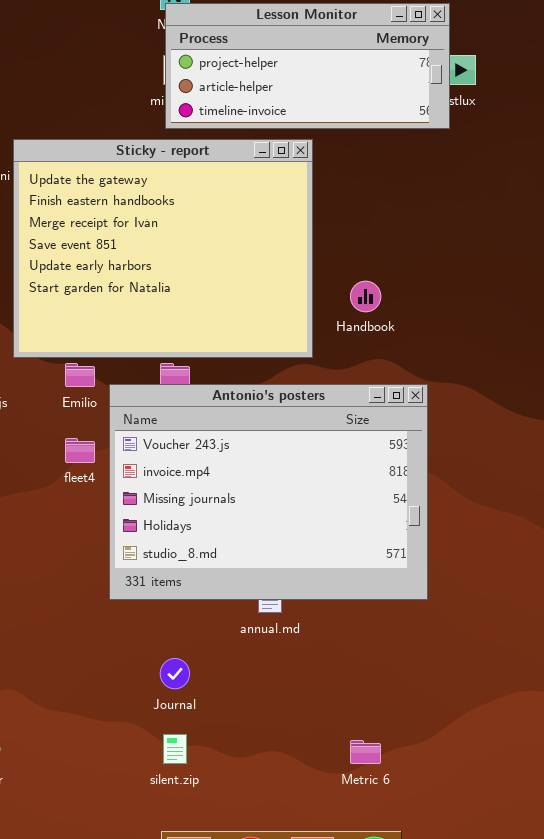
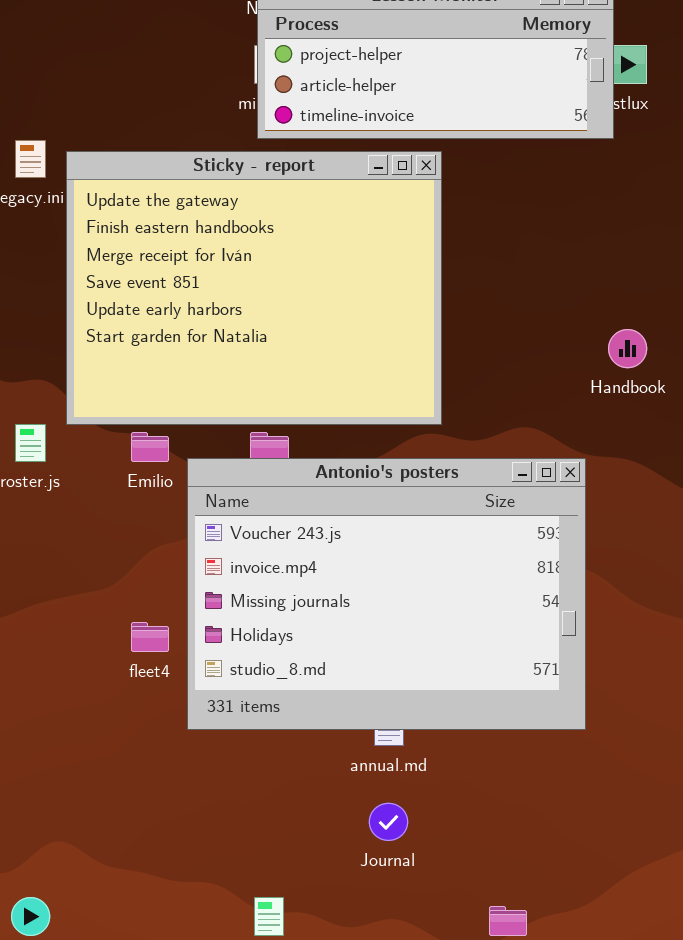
Handbook: [350,281,381,312] -> [608,329,647,368], moved
fleet4: [65,438,95,463] -> [131,622,169,652], moved
Journal: [160,658,190,689] -> [369,803,408,841], moved

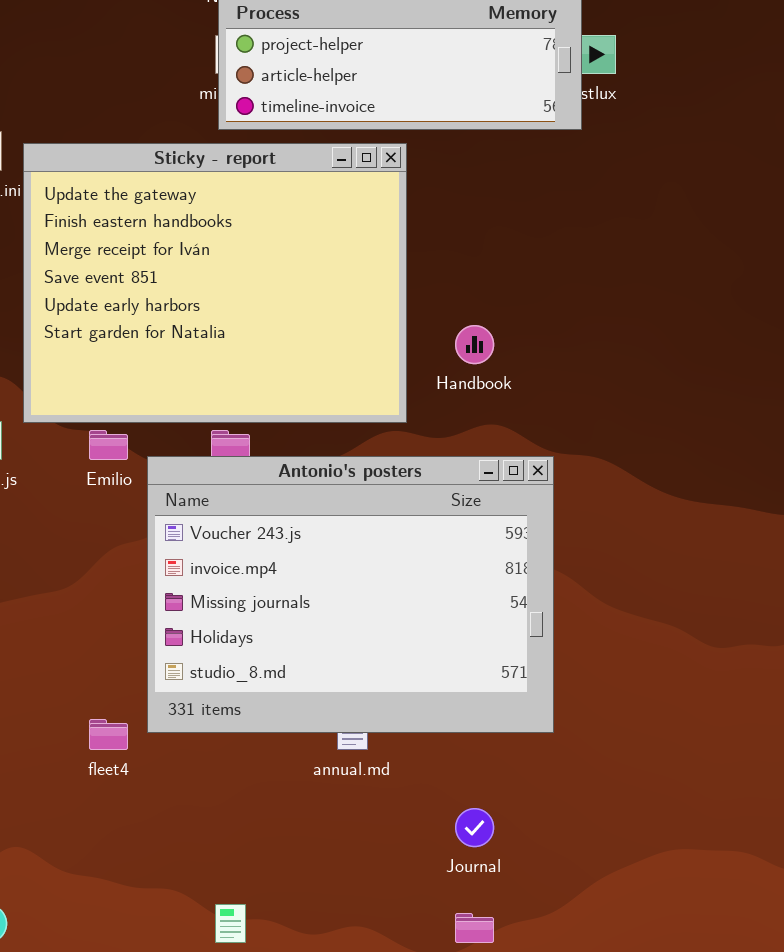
Handbook: [608,329,647,368] -> [455,325,494,364], moved
fleet4: [131,622,169,652] -> [89,719,128,750], moved
Journal: [369,803,408,841] -> [455,808,494,847], moved

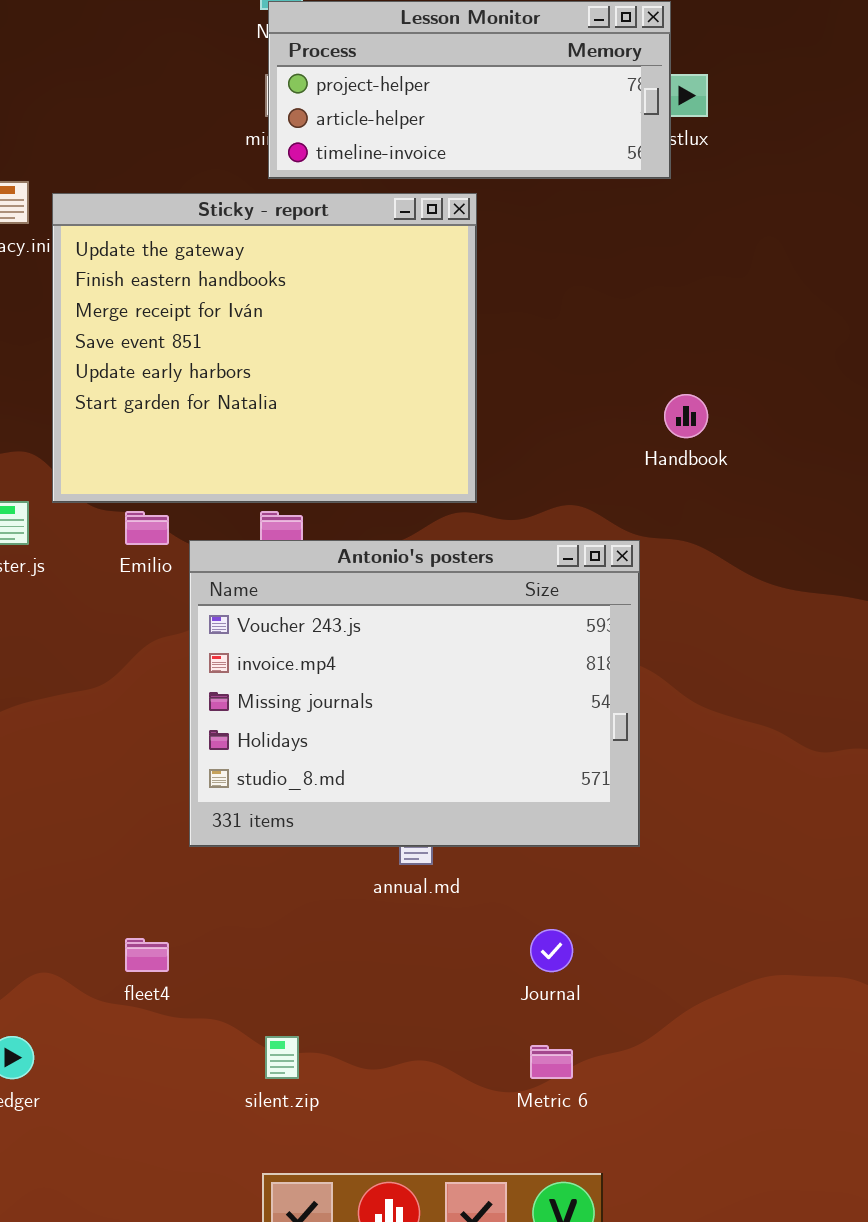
Handbook: [455,325,494,364] -> [664,394,708,438], moved
fleet4: [89,719,128,750] -> [125,938,169,972], moved

